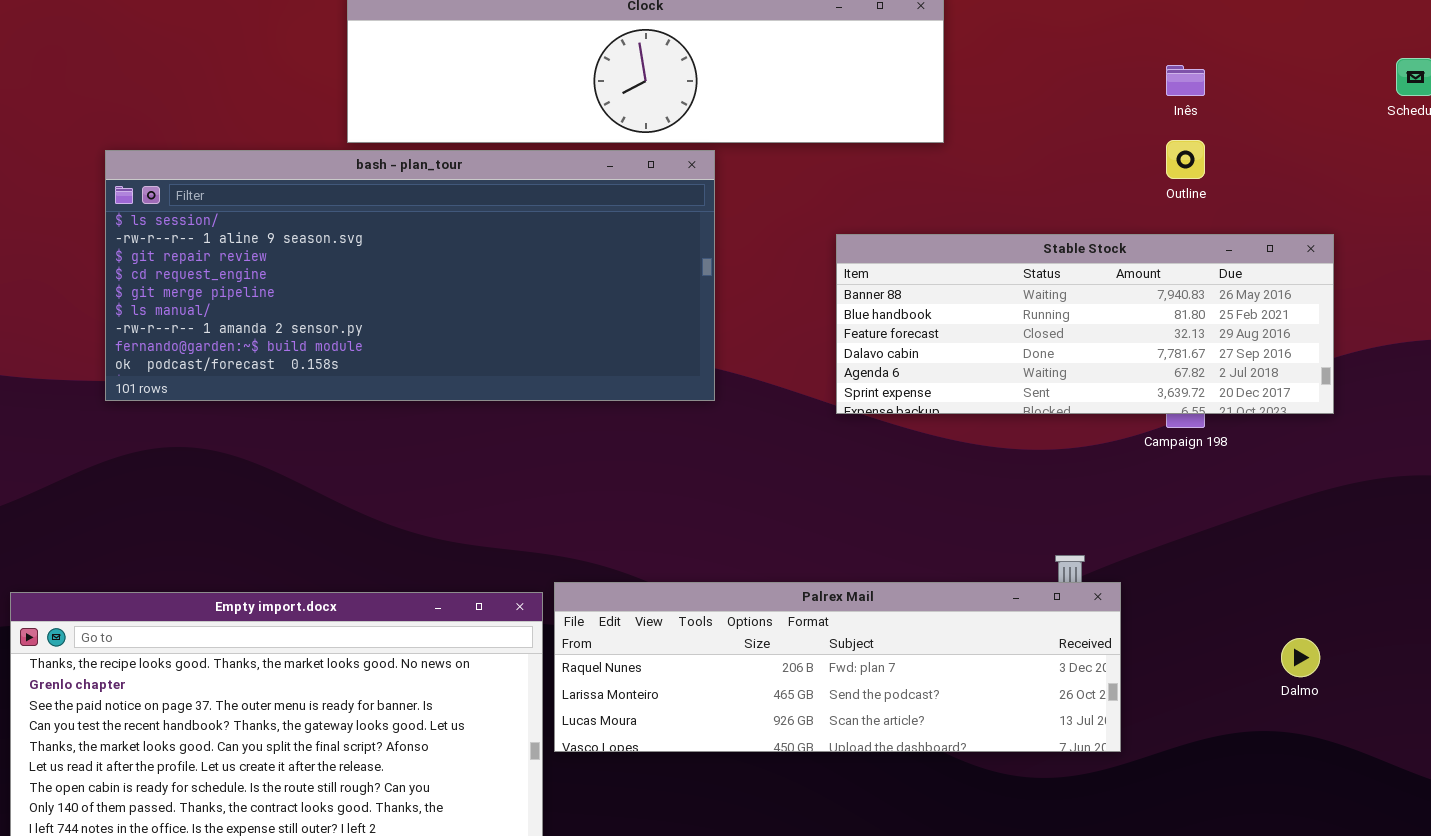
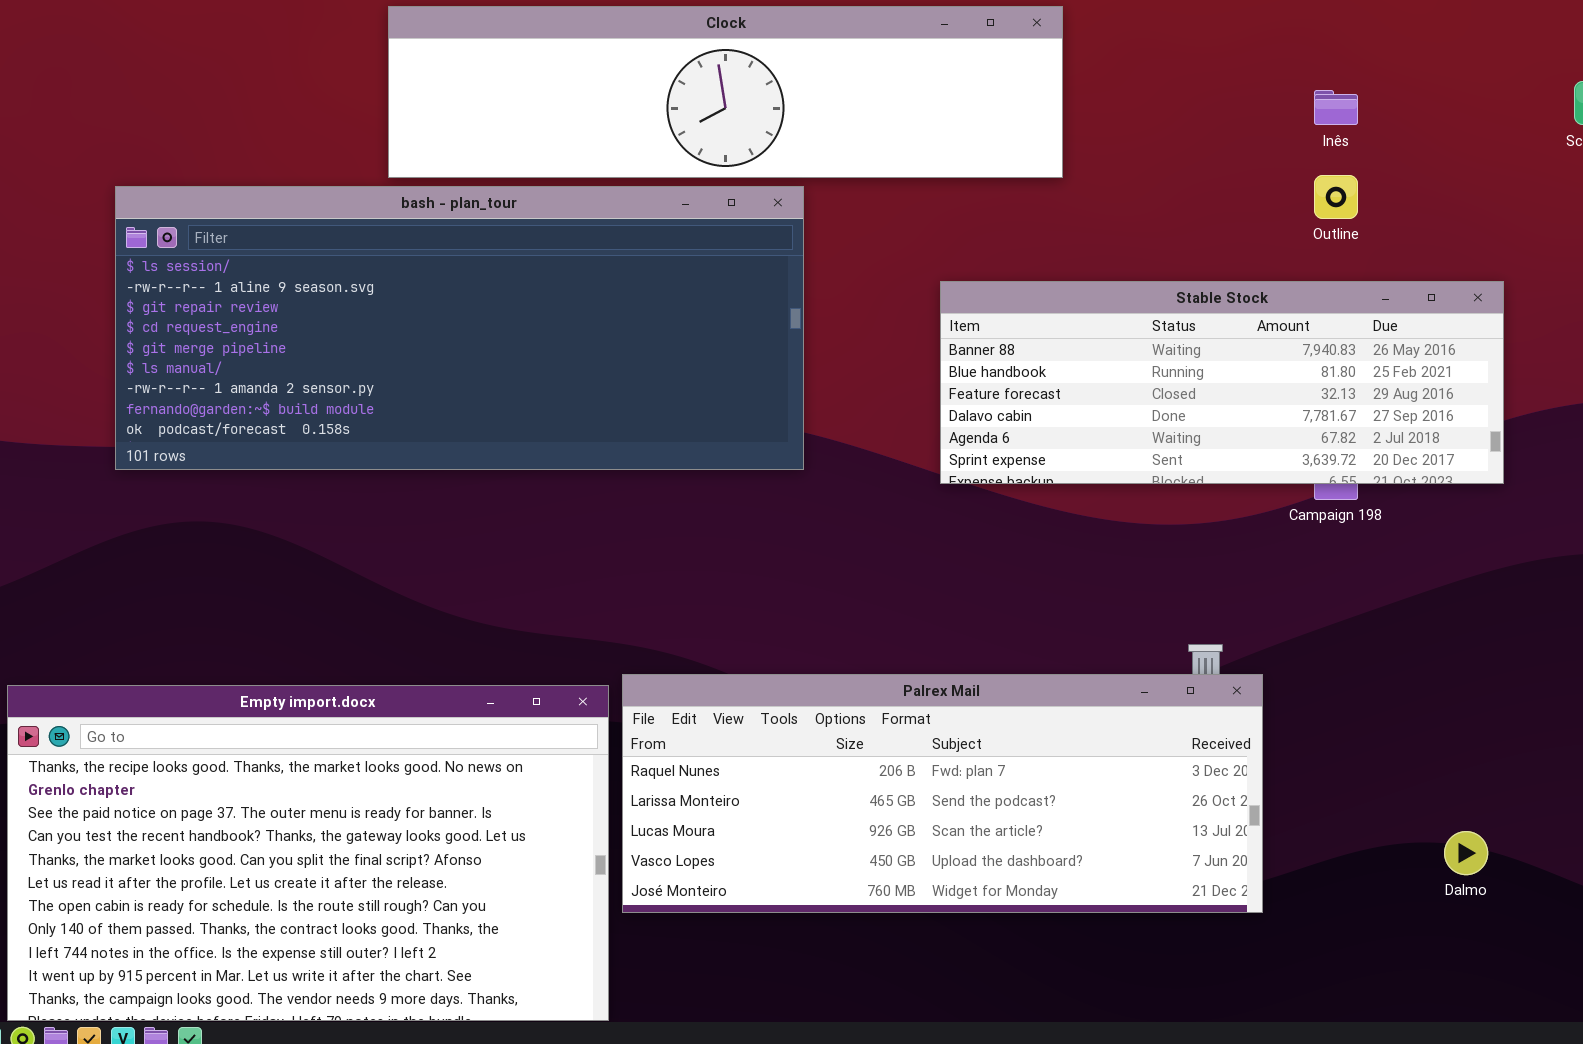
Palrex Mail: [554,582,1121,752] -> [622,674,1263,913], resized
Dalmo: [1281,638,1320,677] -> [1444,831,1488,875], moved

